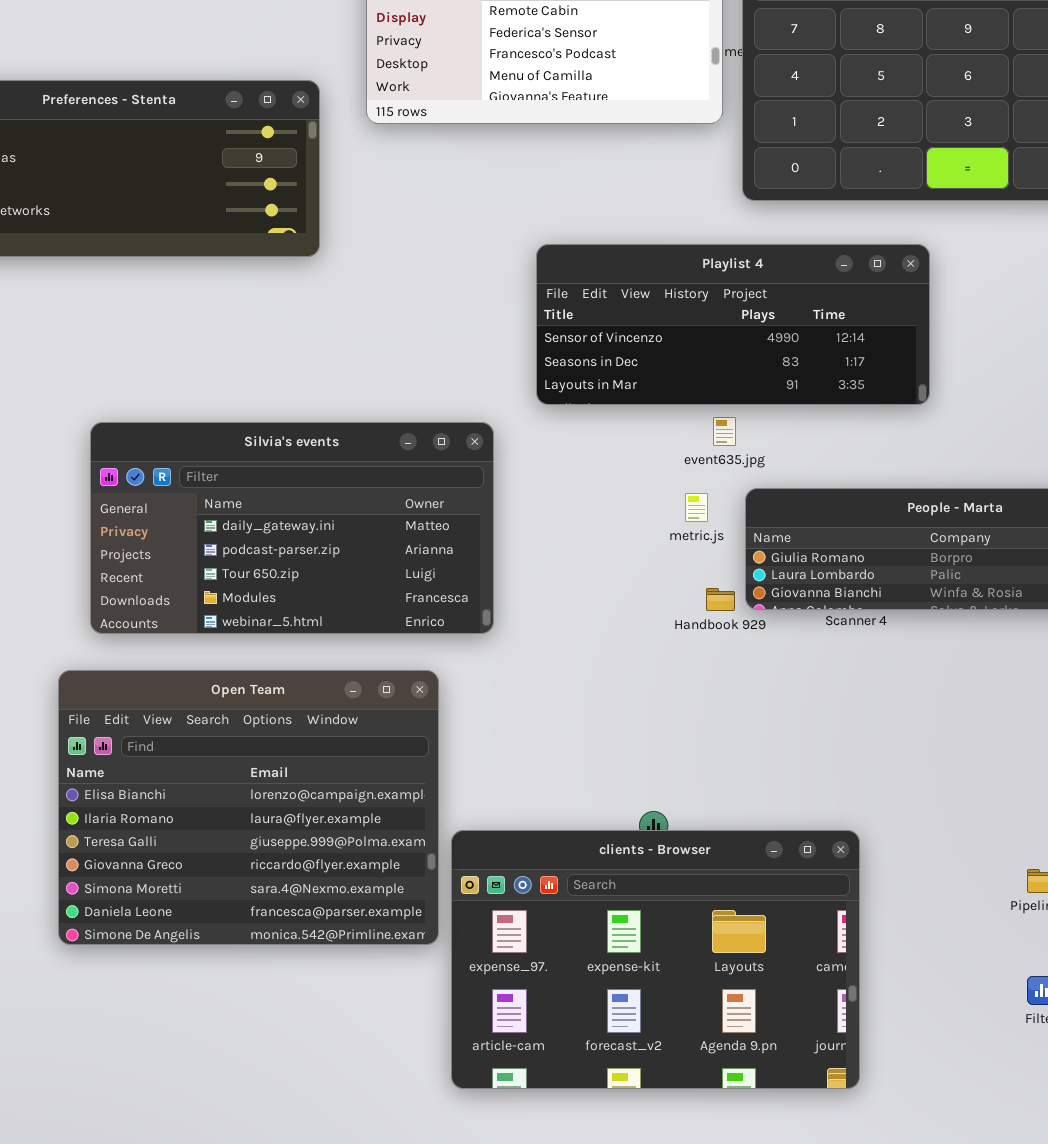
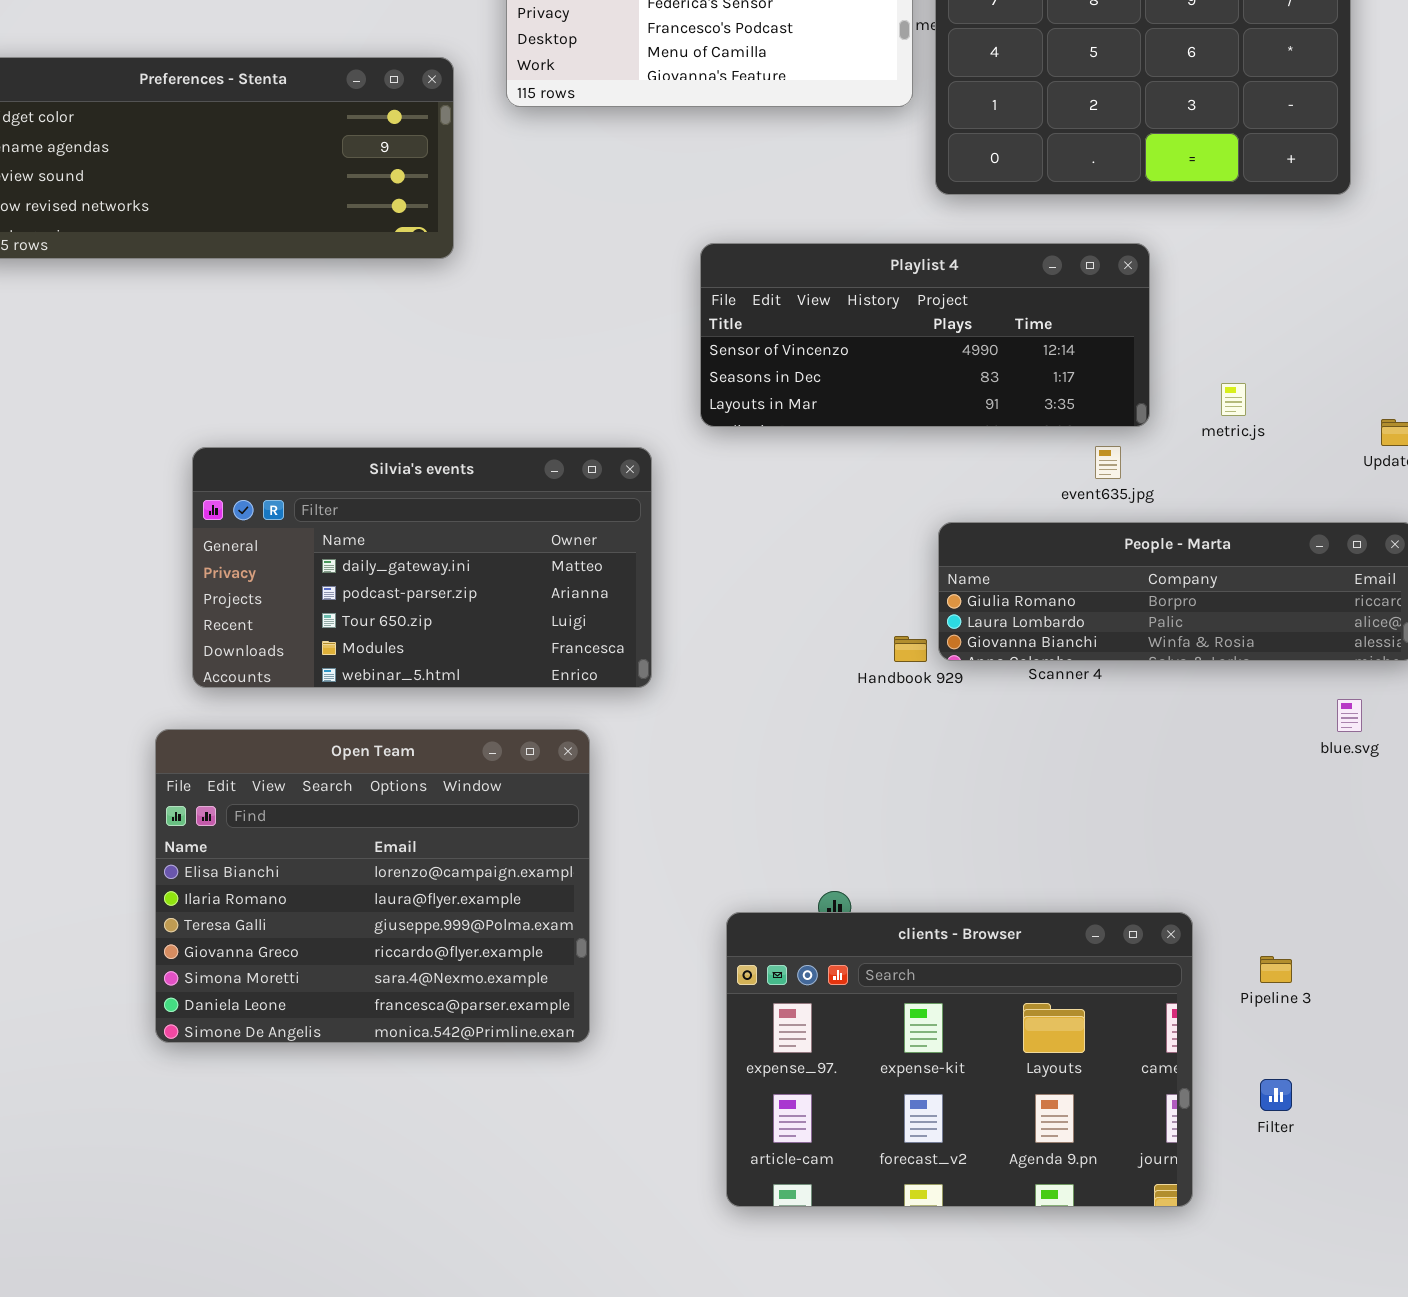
event635.jpg: [713,417,736,446] -> [1095,446,1121,479], moved
metric.js: [685,493,708,522] -> [1221,383,1246,416], moved
clients - Browser: [451,830,860,1089] -> [726,912,1193,1207], moved

